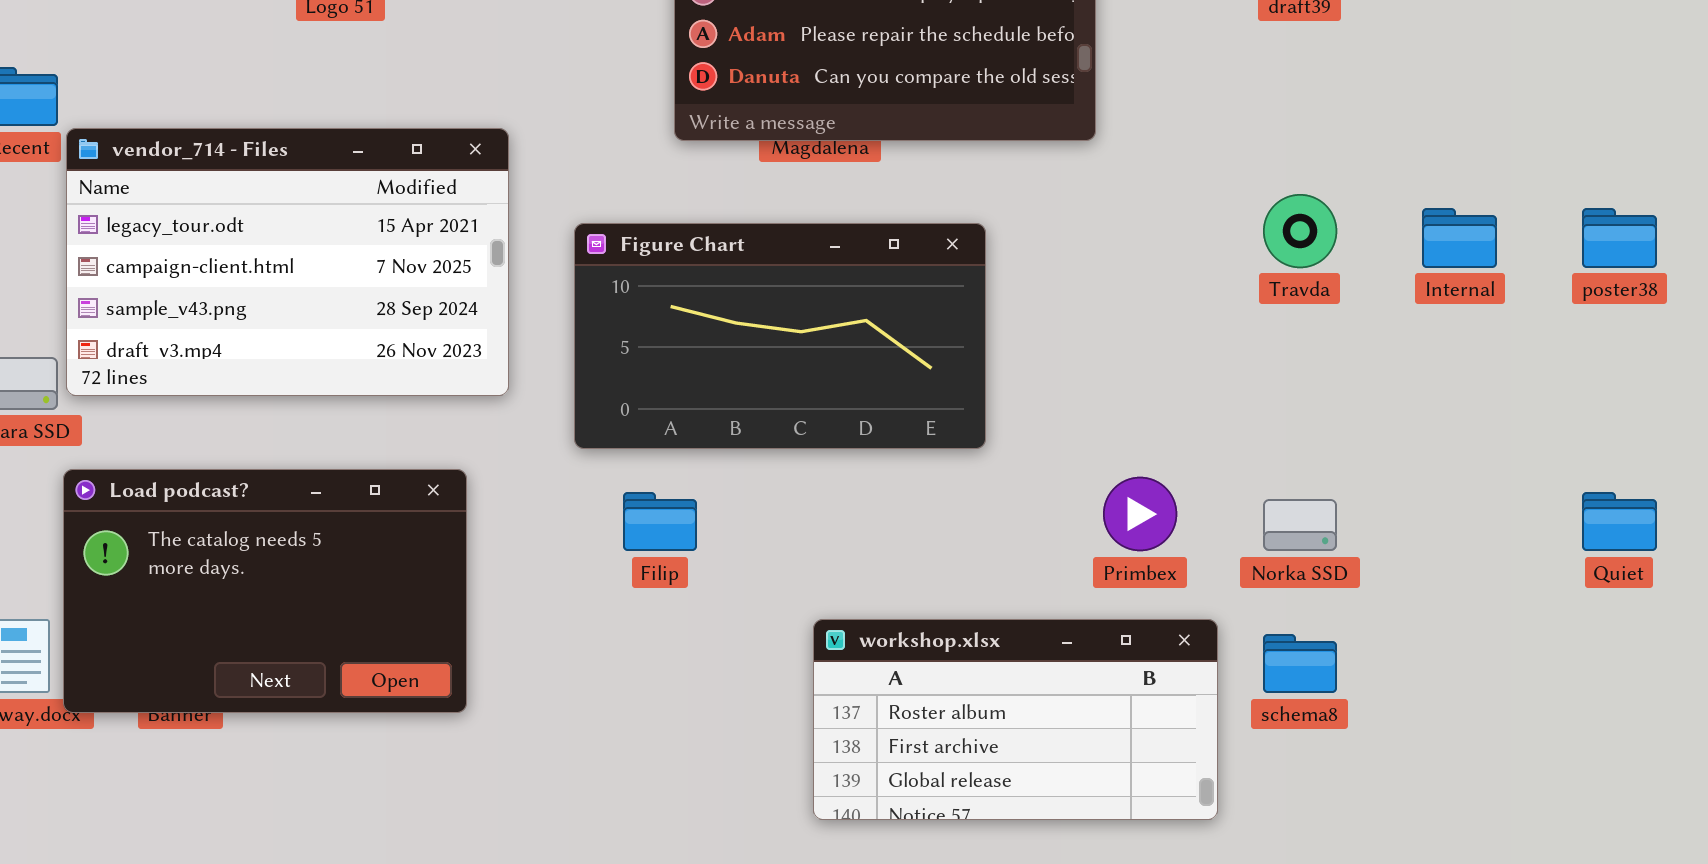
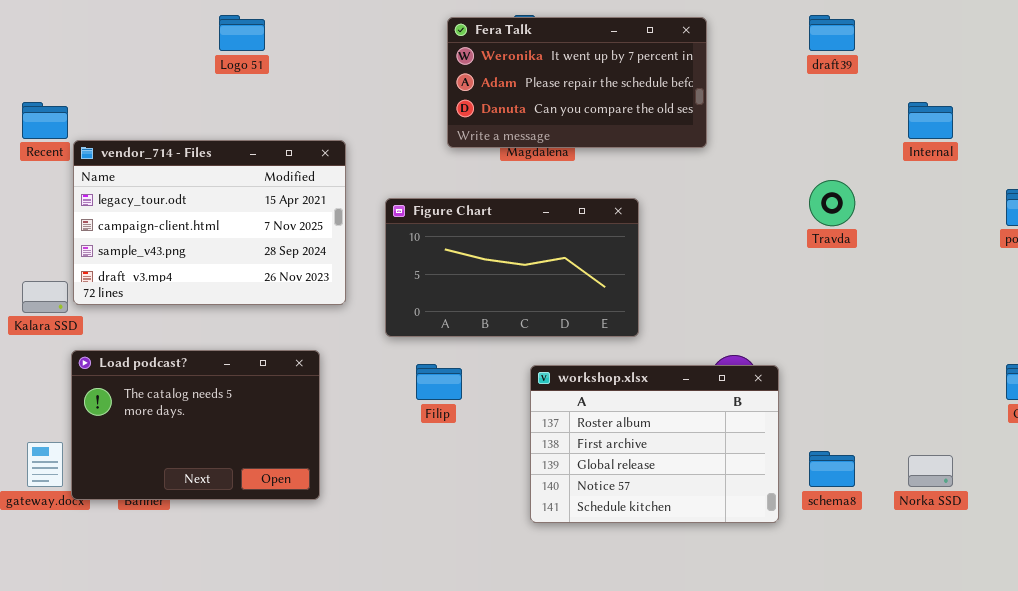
Internal: [1422,208,1497,268] -> [908,102,953,139], moved
Norka SSD: [1263,499,1337,551] -> [908,455,953,487], moved
workshop.xlsx: [813,619,1218,820] -> [530,365,779,523], moved, resized

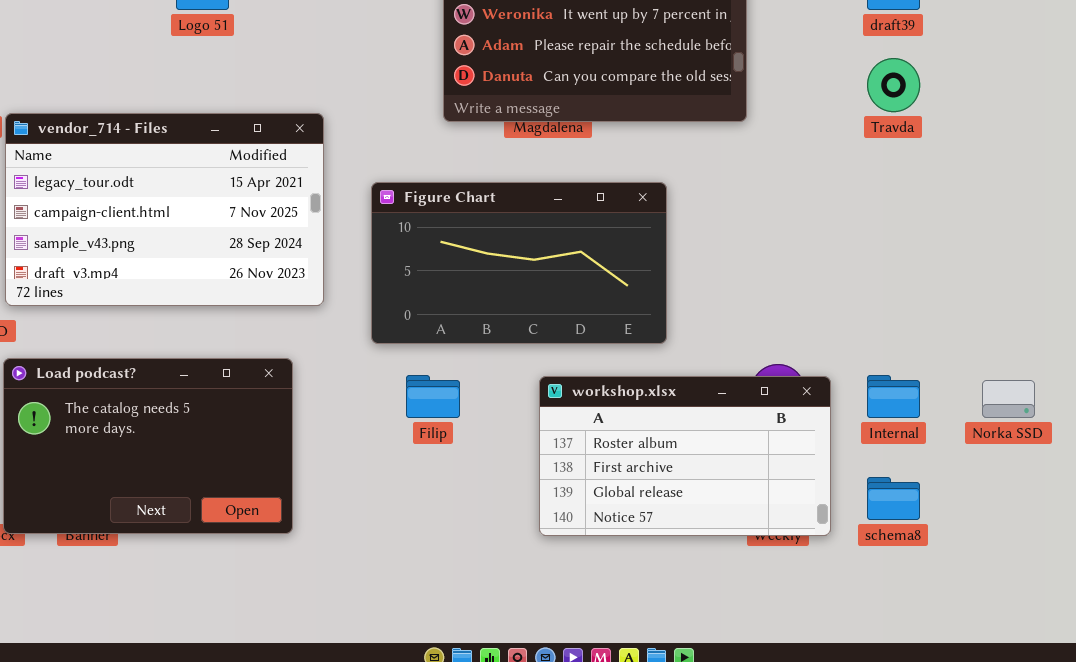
Internal: [908,102,953,139] -> [867,375,920,418], moved
Travda: [809,180,855,226] -> [867,58,920,112], moved
workshop.xlsx: [530,365,779,523] -> [539,376,831,536], resized
Norka SSD: [908,455,953,487] -> [982,380,1035,418], moved

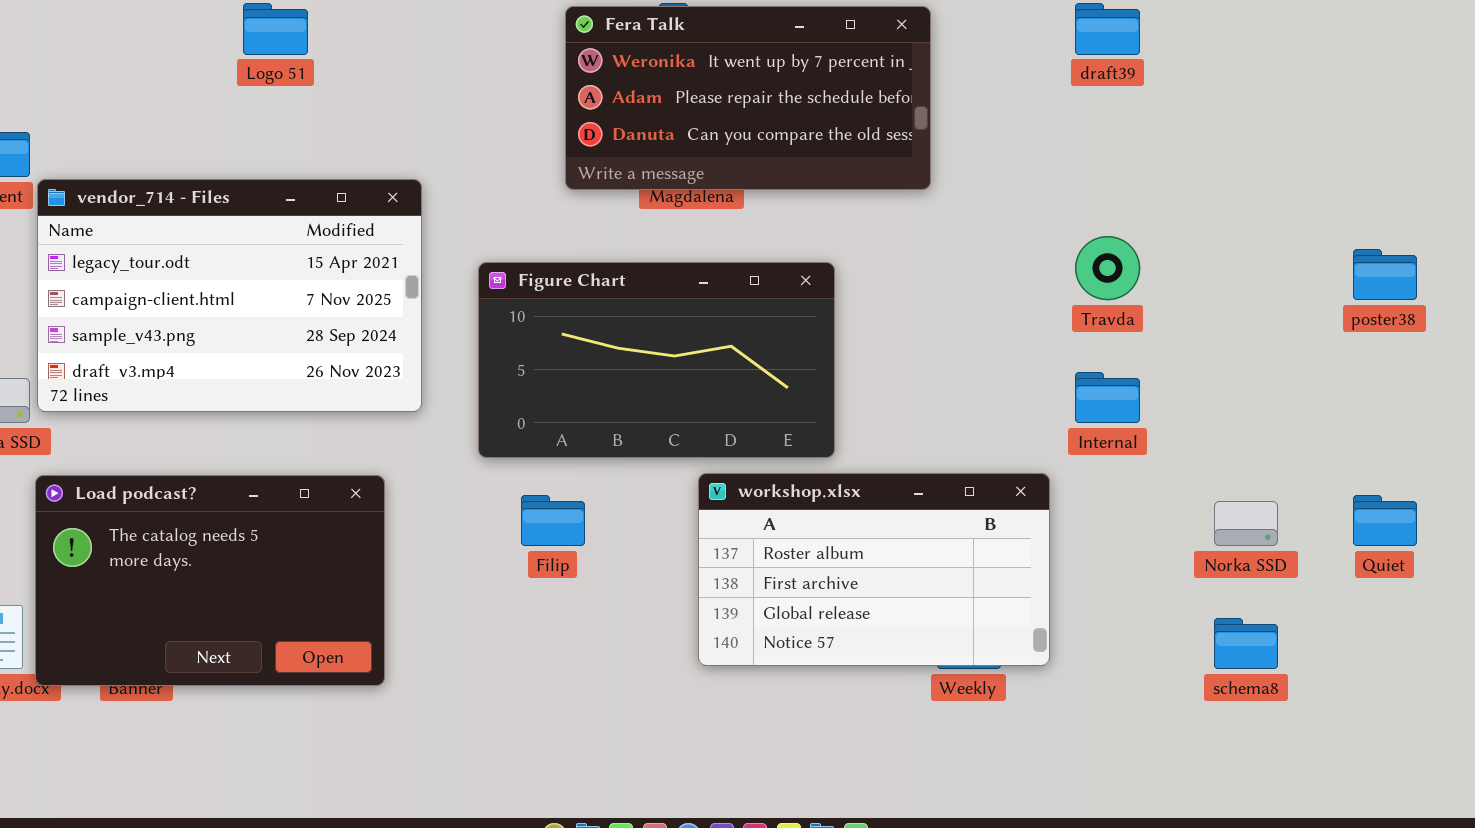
Travda: [867,58,920,112] -> [1075,236,1140,300], moved
Internal: [867,375,920,418] -> [1075,372,1140,423], moved
workshop.xlsx: [539,376,831,536] -> [698,473,1050,666], moved
schema8: [867,477,920,520] -> [1214,618,1278,669], moved

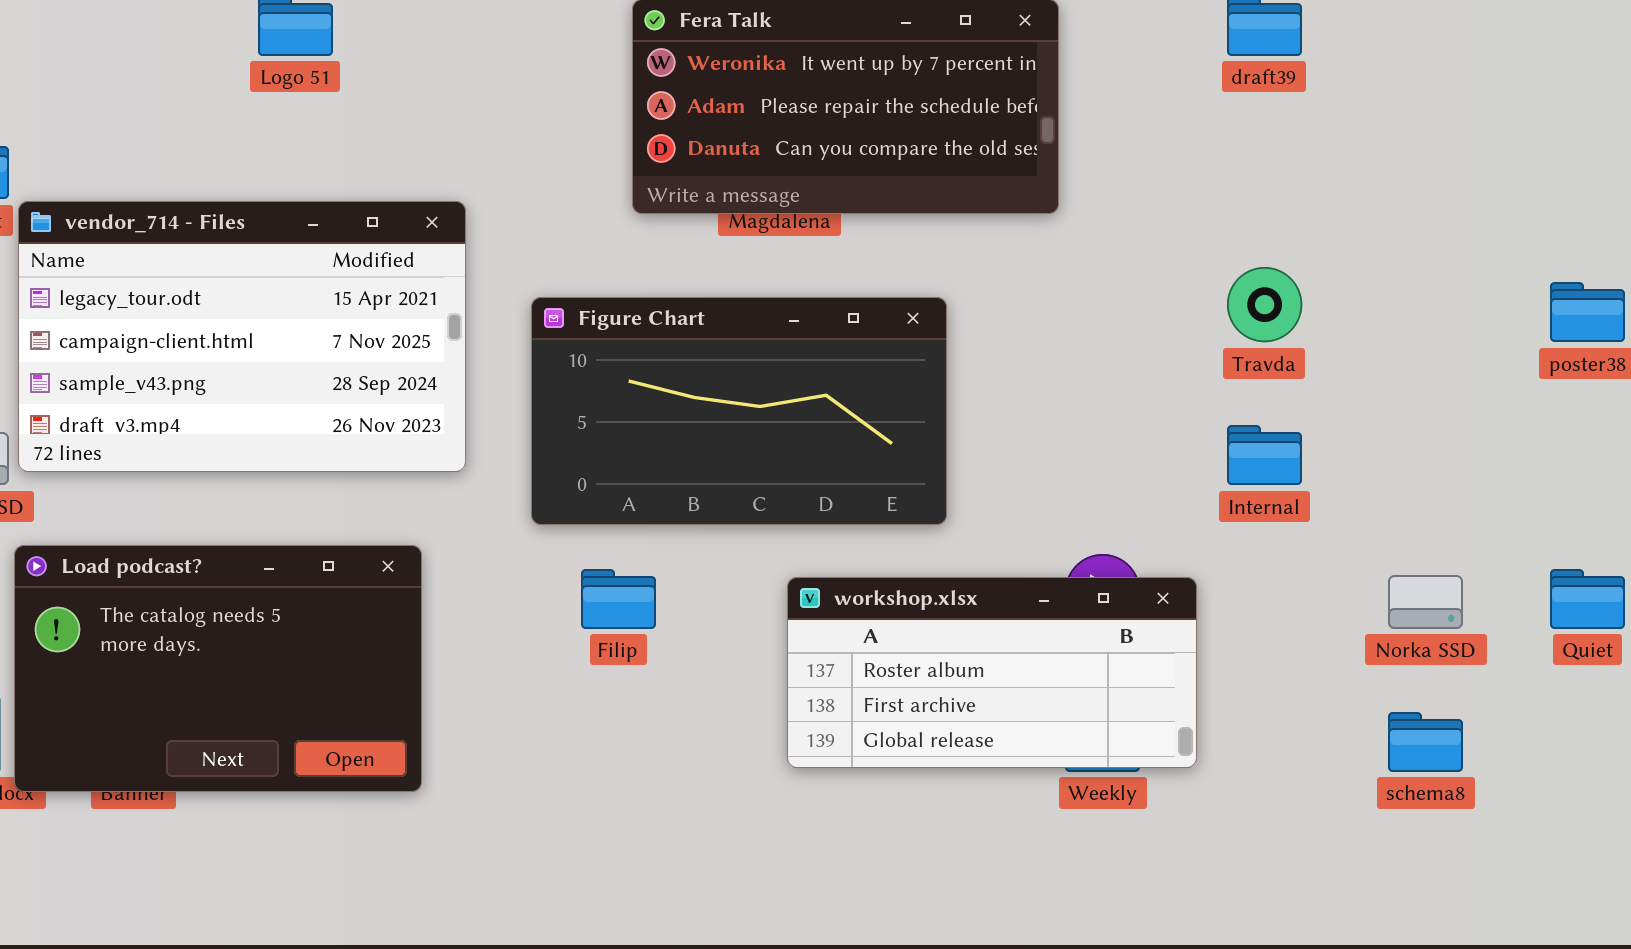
workshop.xlsx: [698,473,1050,666] -> [787,577,1197,768], resized

